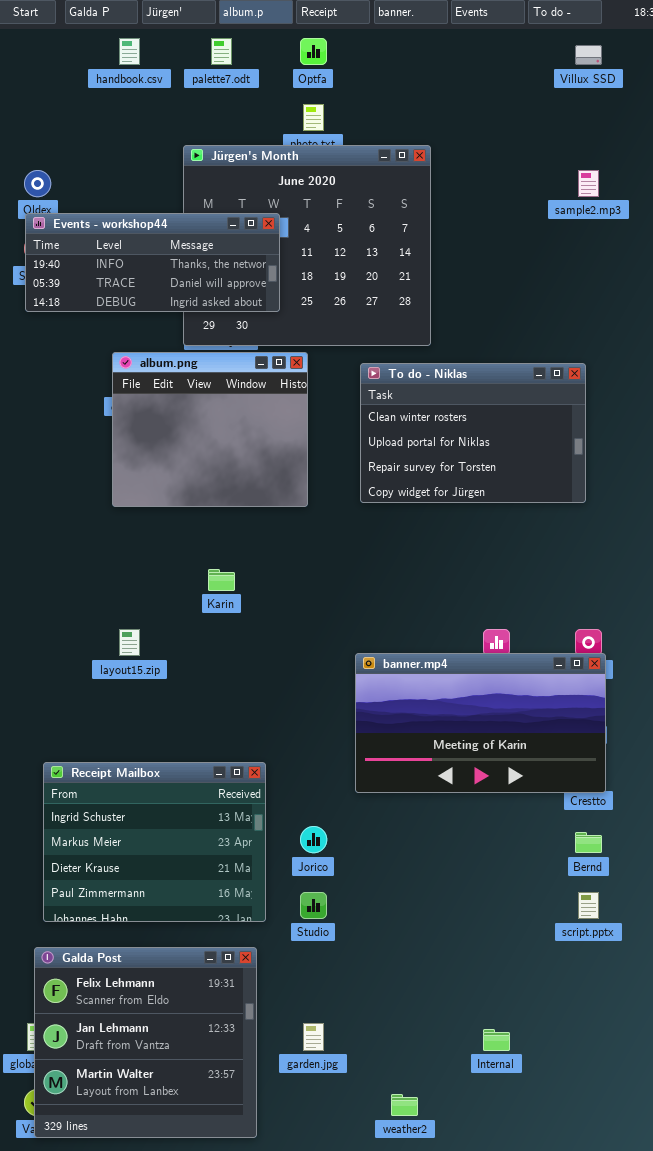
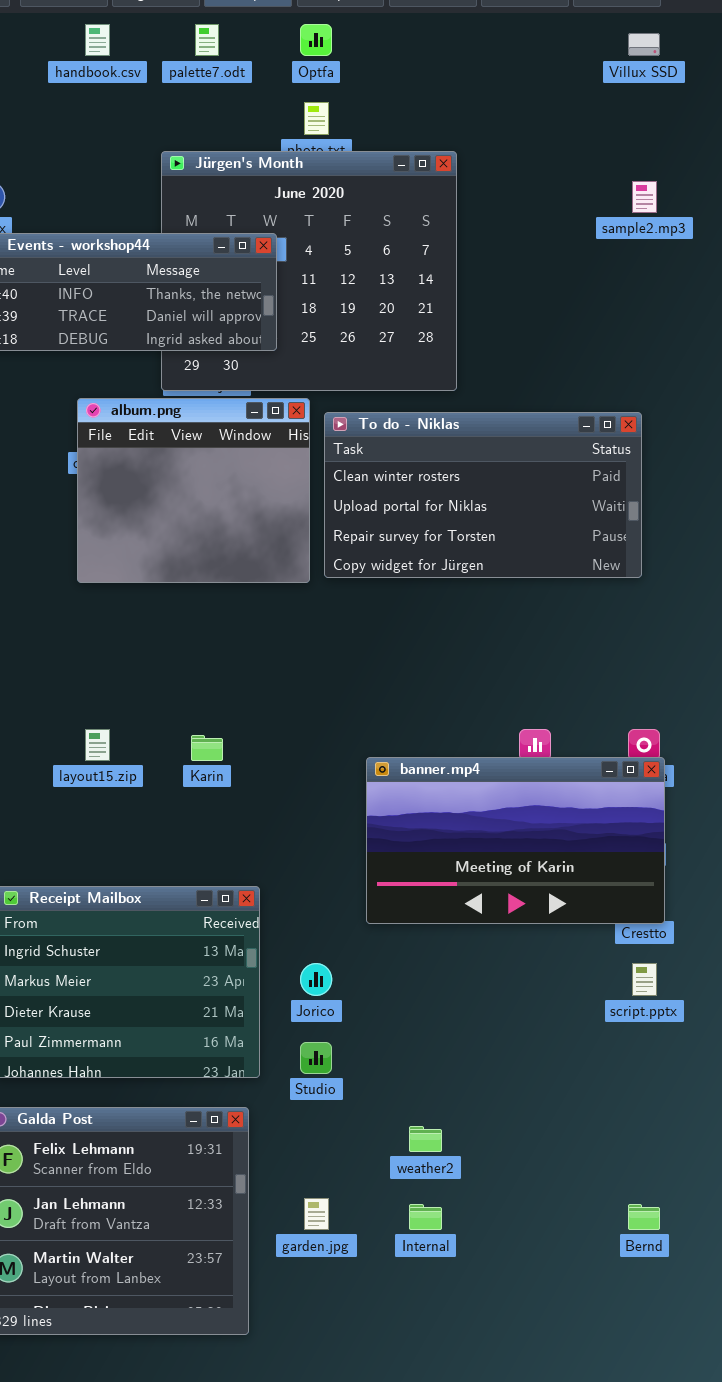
To do - Niklas: [360,363,586,503] -> [324,412,642,578], resized
Karin: [208,569,235,591] -> [191,735,223,761], moved
Bernd: [575,832,602,853] -> [628,1204,660,1230], moved
script.pptx: [578,892,599,919] -> [632,963,657,996], moved
Internal: [483,1029,510,1051] -> [409,1204,442,1230], moved
weather2: [391,1094,418,1116] -> [409,1126,442,1152], moved

